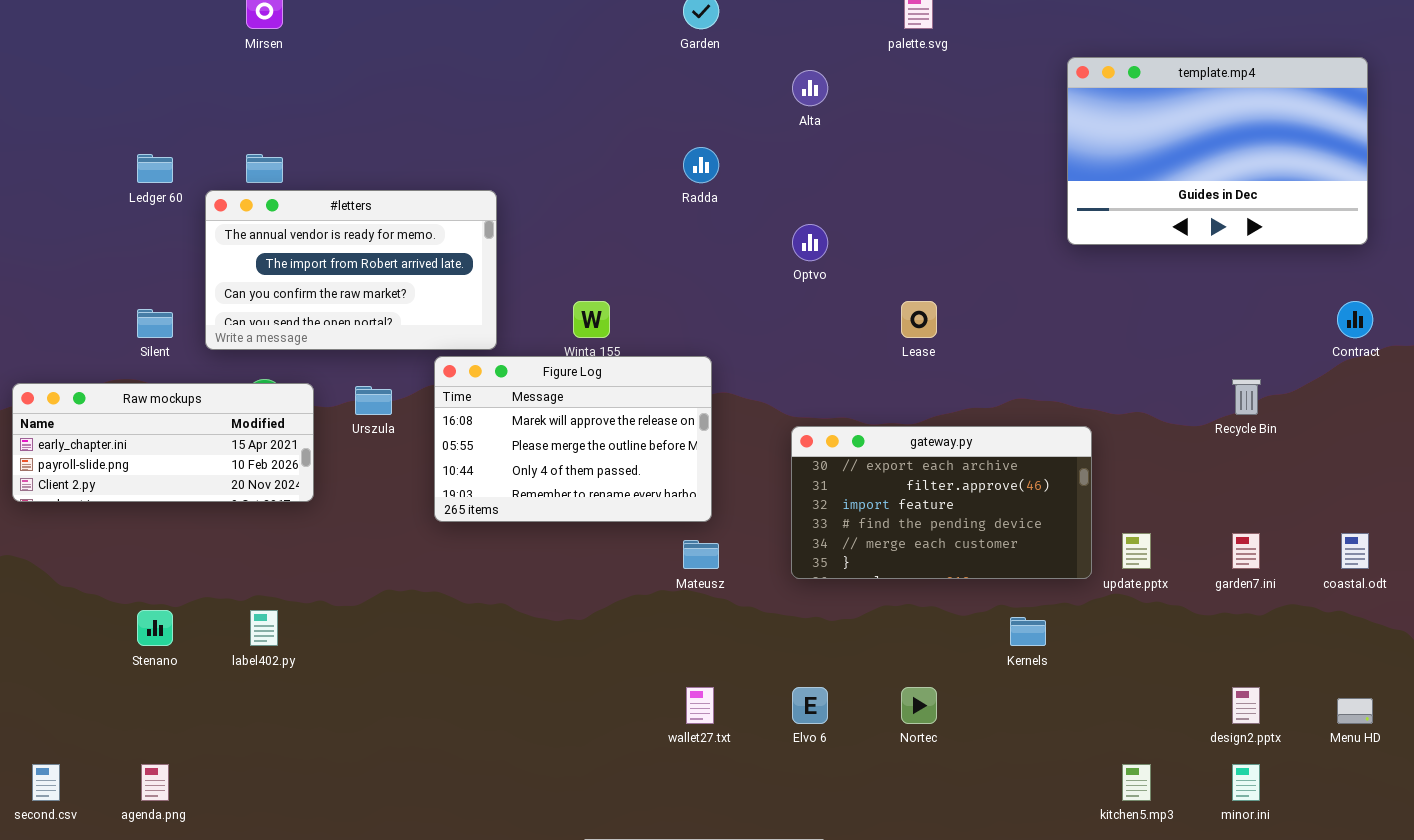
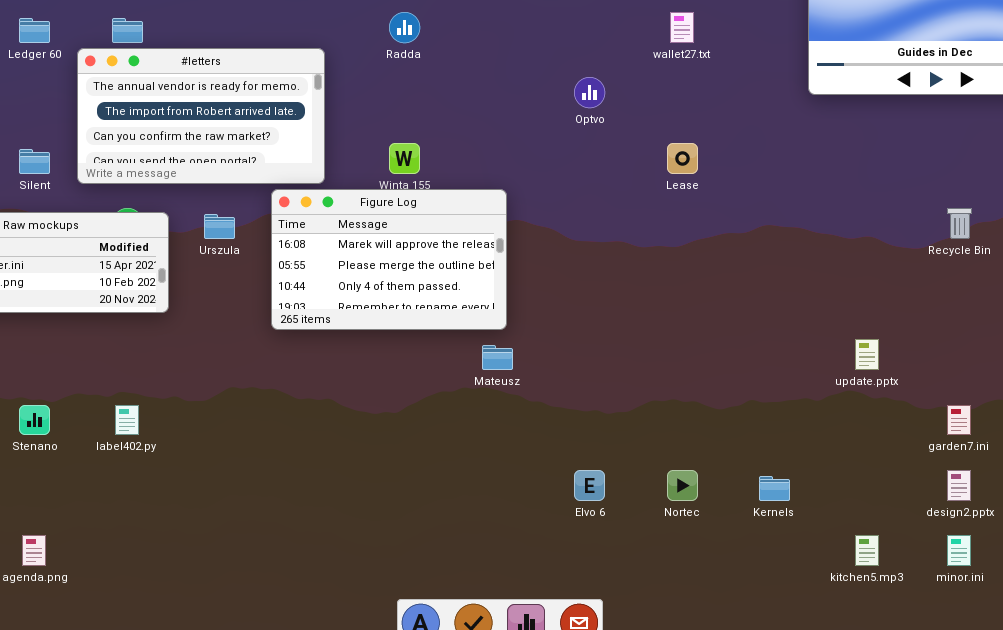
Radda: [683,147,719,183] -> [389,12,420,43], moved
gateway.py: [791,426,1092,579] -> none, closed
garden7.ini: [1232,533,1260,569] -> [947,405,971,435], moved
Kernels: [1010,617,1046,646] -> [759,476,790,501], moved
wallet27.txt: [686,687,714,724] -> [670,12,694,43], moved

